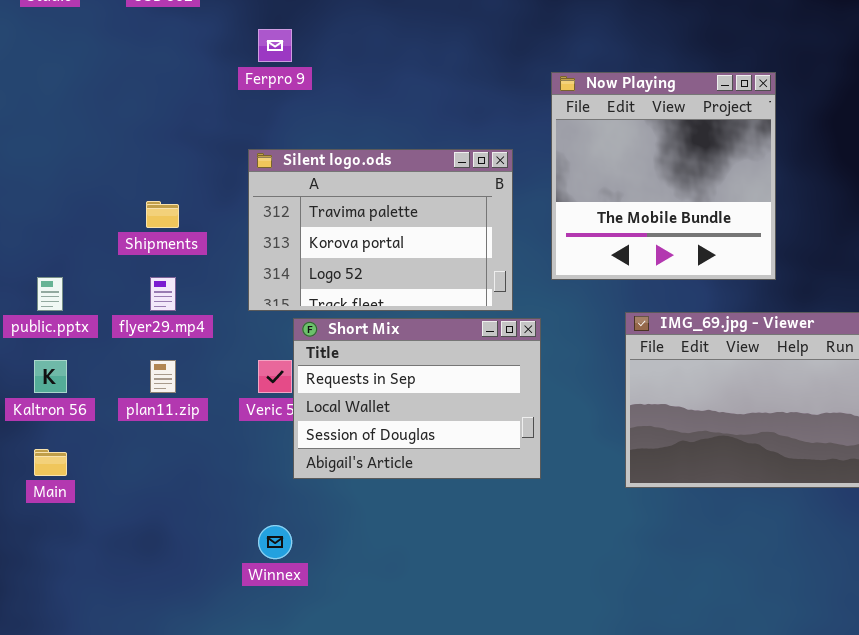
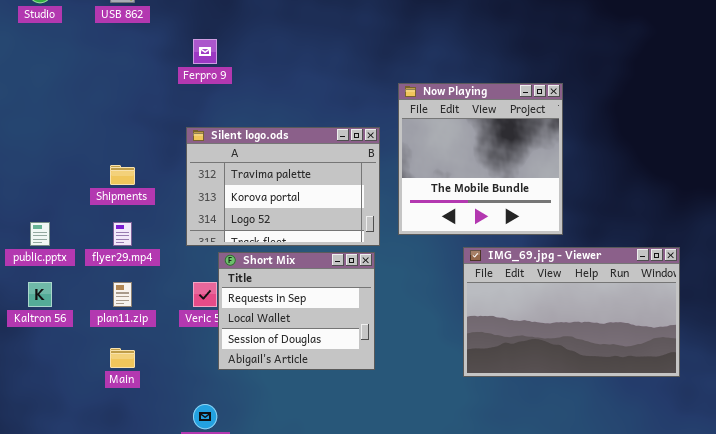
Now Playing: [551,72,776,280] -> [398,83,563,235], moved
Short Mix: [293,318,541,479] -> [218,252,375,370], resized
Main: [34,449,67,476] -> [110,348,135,368], moved

